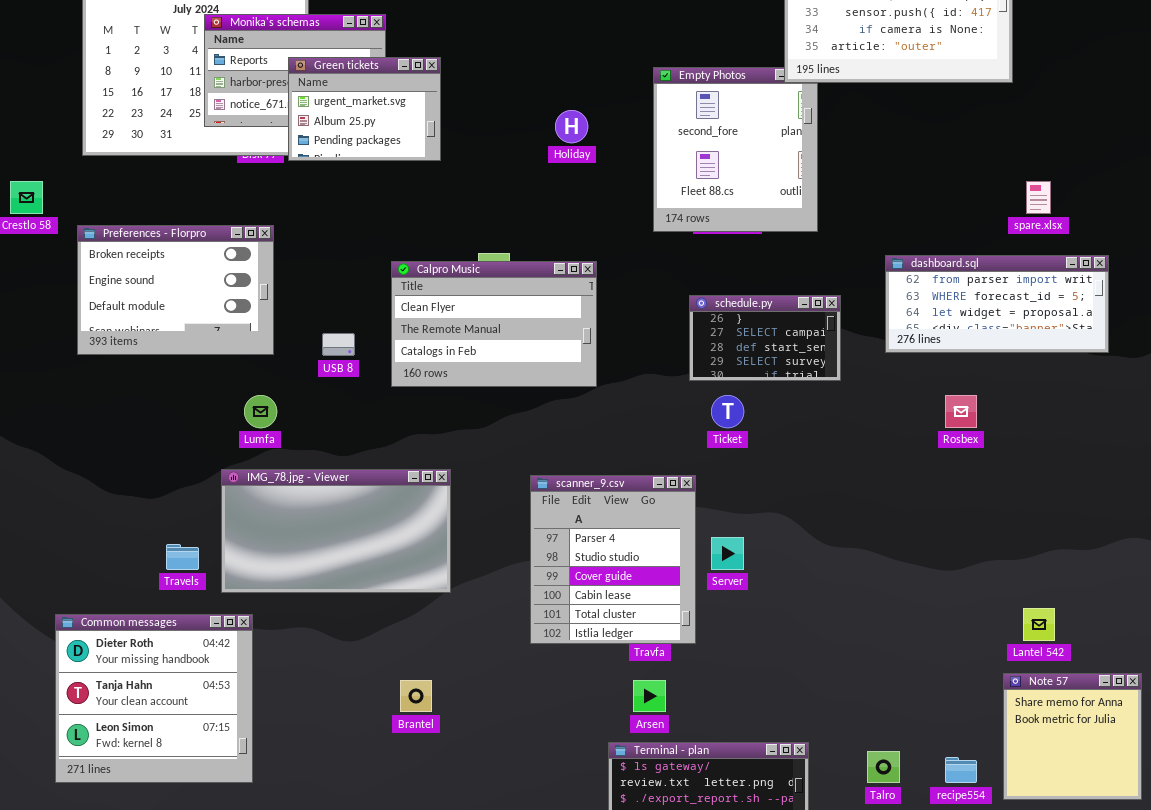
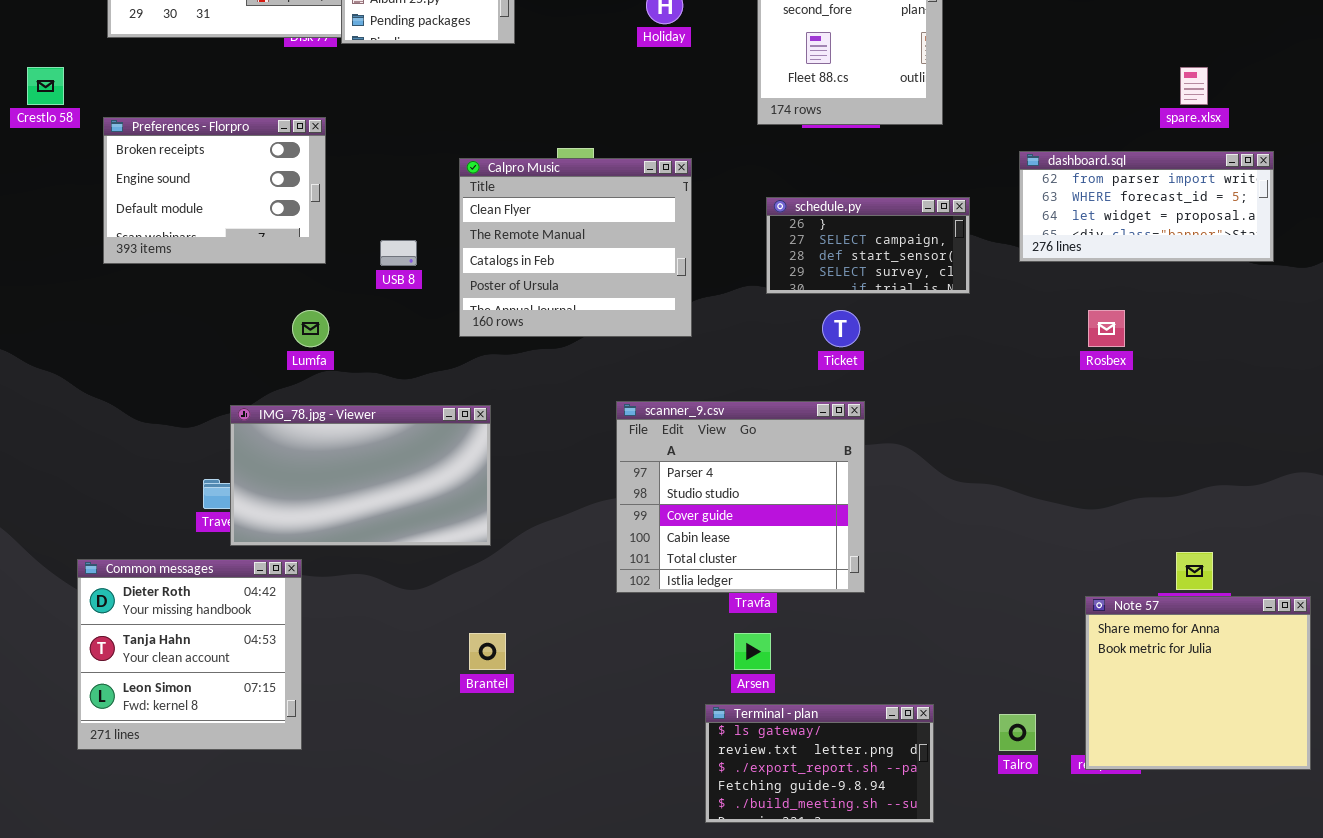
Calpro Music: [391,261,597,387] -> [459,158,692,337], resized
schedule.py: [689,295,841,381] -> [766,197,970,294], resized
IMG_78.jpg - Viewer: [221,469,451,593] -> [230,405,491,546], moved
scanner_9.csv: [530,475,696,644] -> [616,401,865,593], resized
Note 57: [1003,673,1142,800] -> [1085,596,1311,770], resized

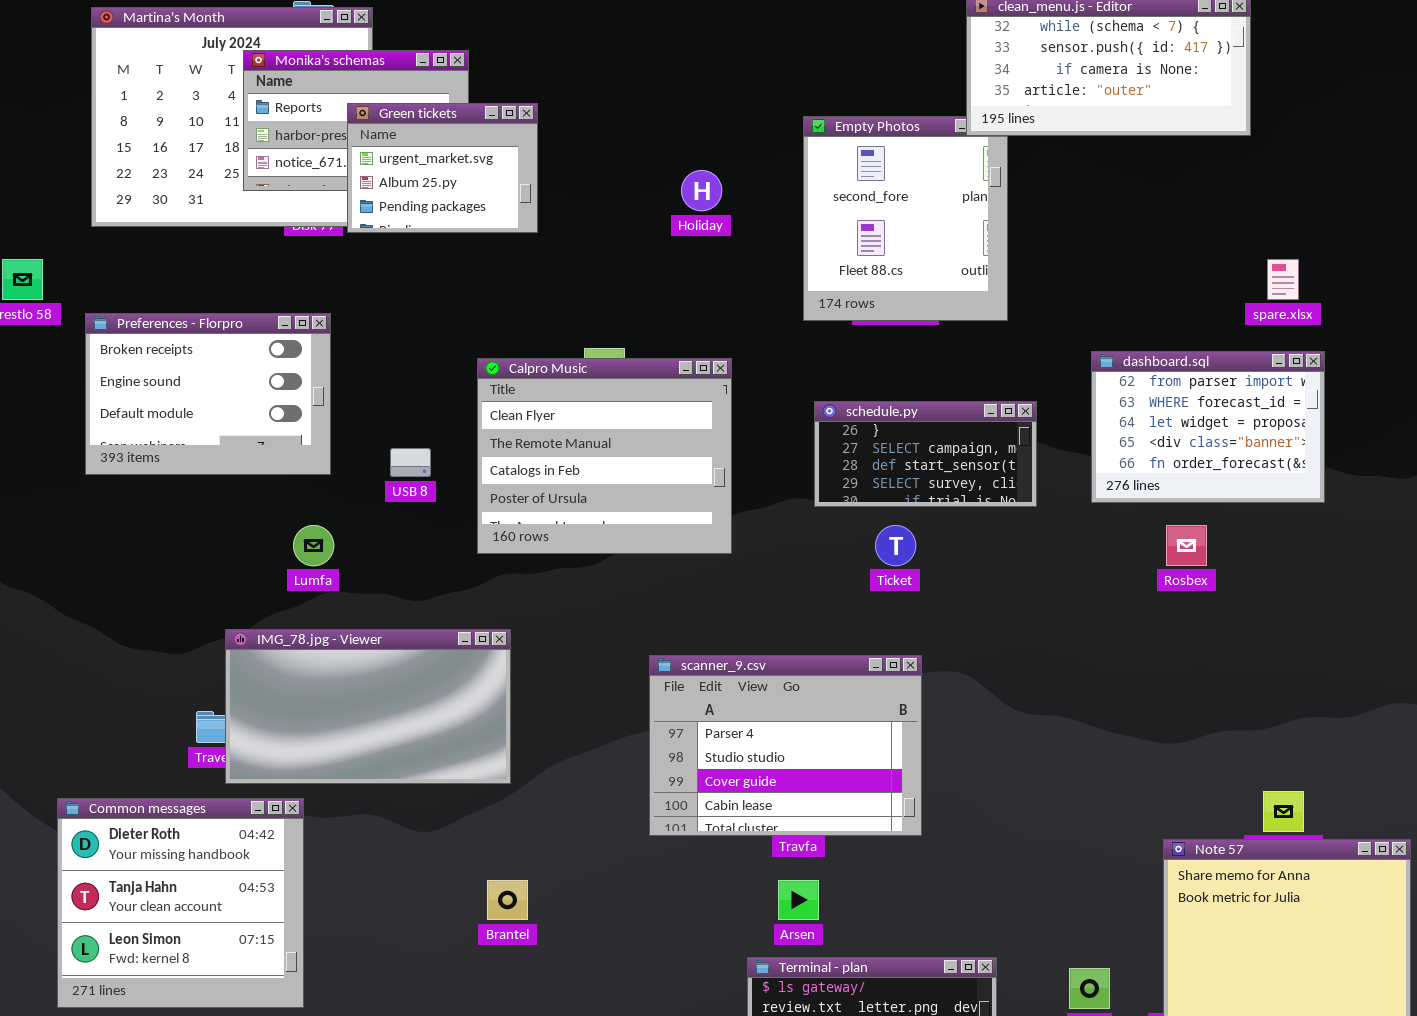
dashboard.sql: [1019,151,1274,262] -> [1091,351,1325,503], resized
scanner_9.csv: [616,401,865,593] -> [649,655,922,836], resized

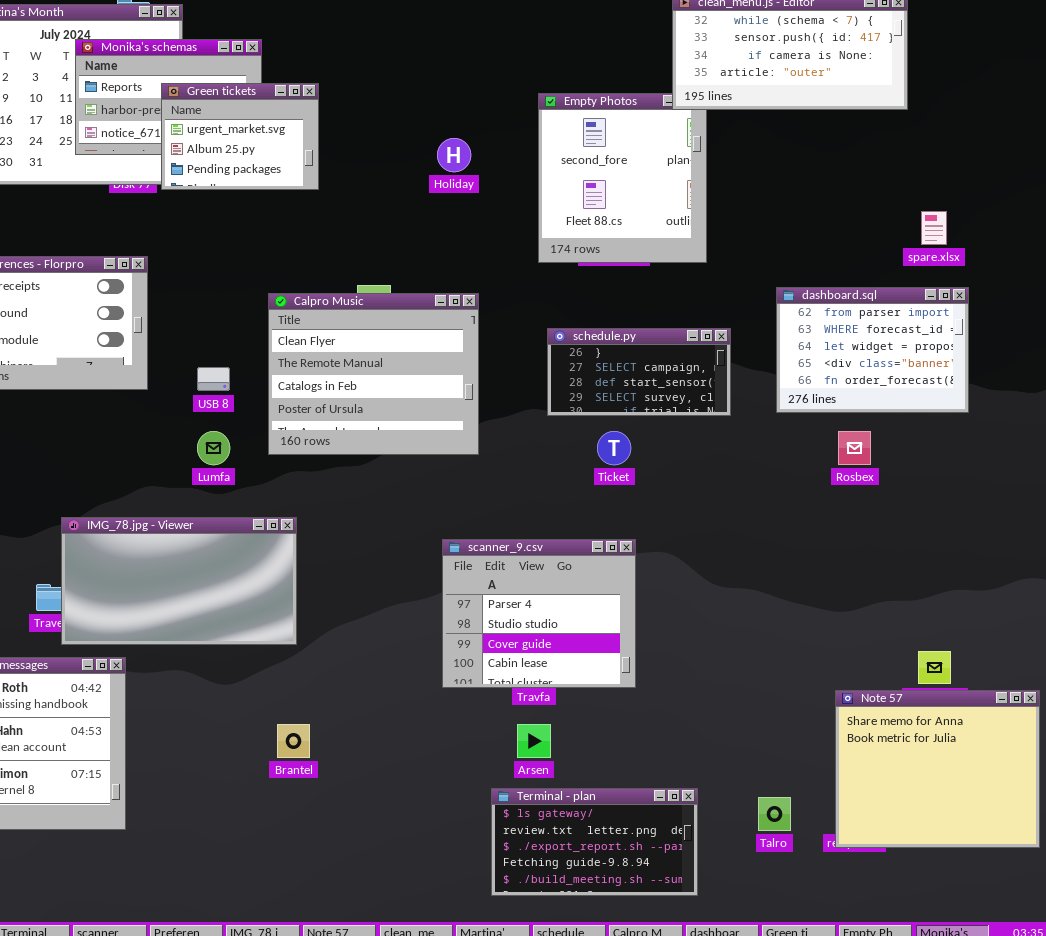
Lumfa: [293,525,334,566] -> [197,431,230,465], moved
scanner_9.csv: [649,655,922,836] -> [442,539,636,688], resized

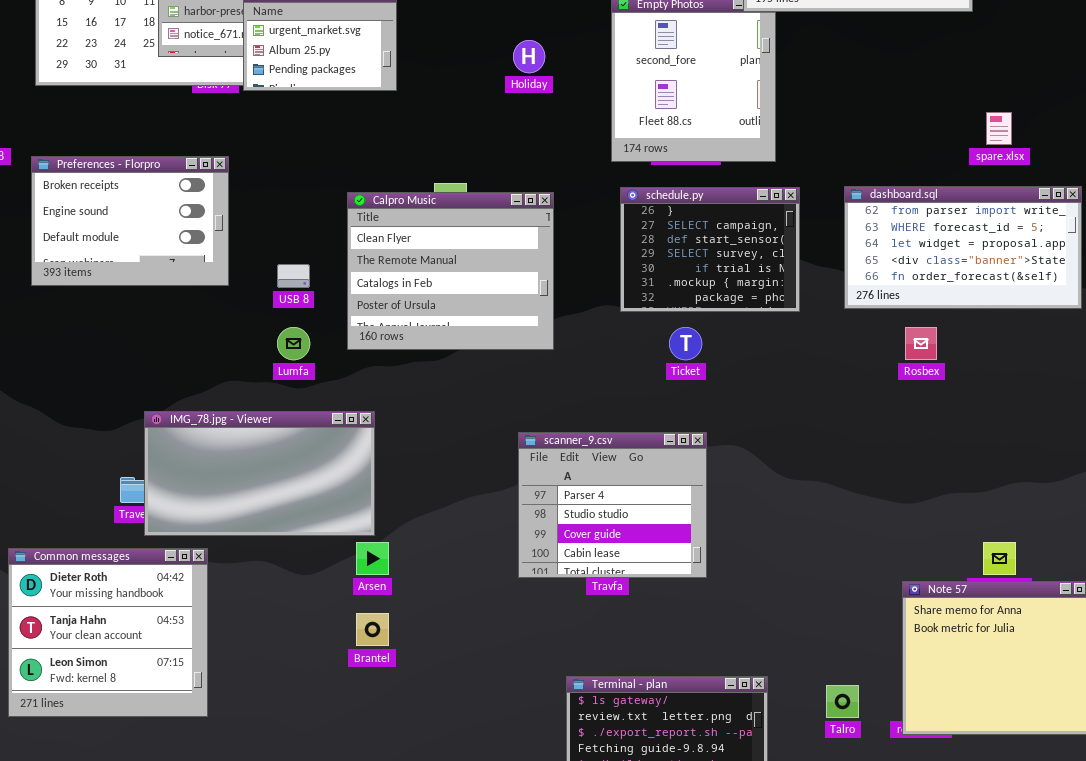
dashboard.sql: [776,287,969,413] -> [844,186,1082,309], resized
schedule.py: [547,328,731,416] -> [620,187,800,312], resized
Arsen: [517,724,551,758] -> [356,542,389,575], moved

